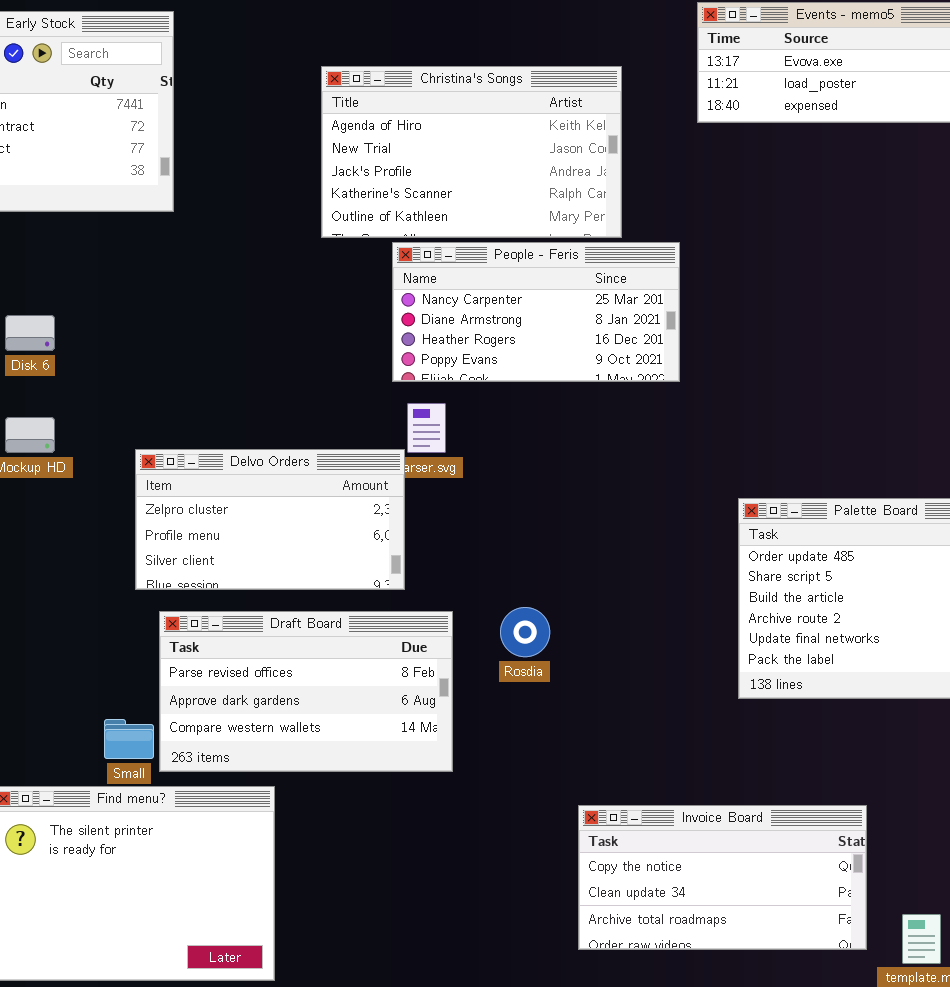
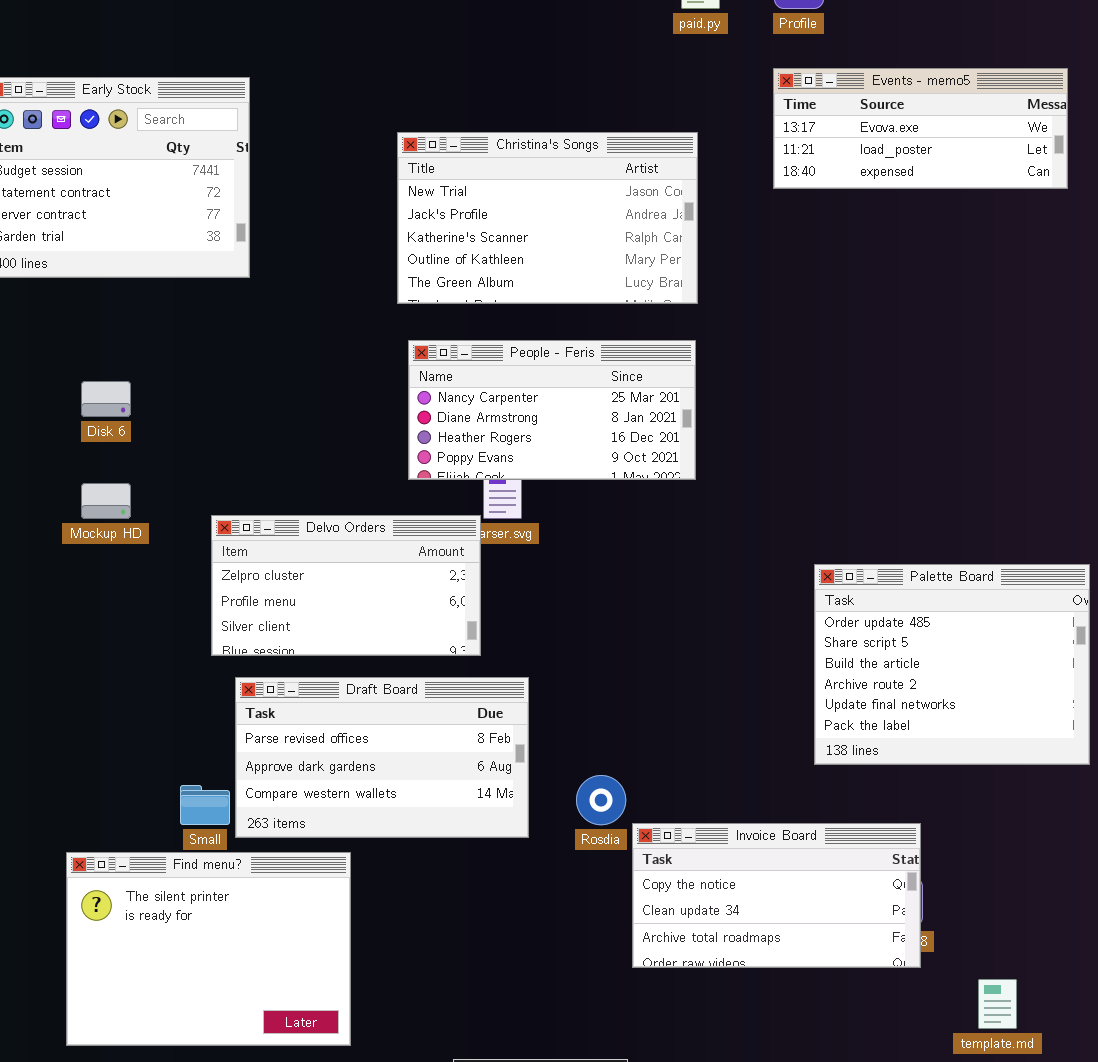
Christina's Songs: [321,66,622,238] -> [397,132,698,304], scrolled down 1 row
People - Feris: [392,242,680,382] -> [408,340,696,480], moved
Rosdia: [500,607,550,657] -> [576,775,626,825], moved
Invoice Board: [578,805,867,950] -> [632,823,921,968], moved

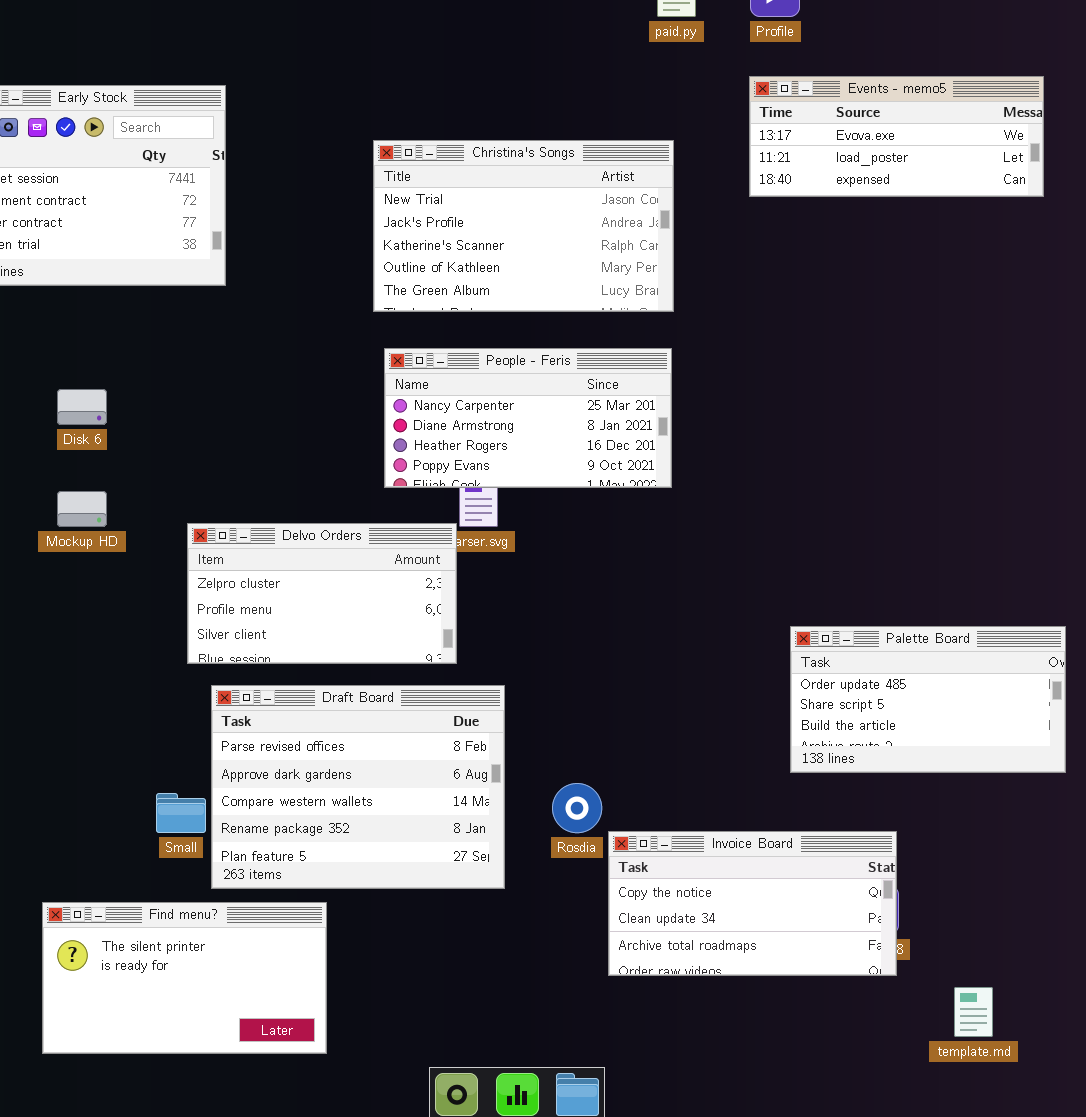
Palette Board: [814,564,1090,765] -> [790,626,1066,773], resized
Draft Board: [235,677,529,838] -> [211,685,505,889], resized
Find menu?: [66,852,351,1046] -> [42,902,327,1054], resized

